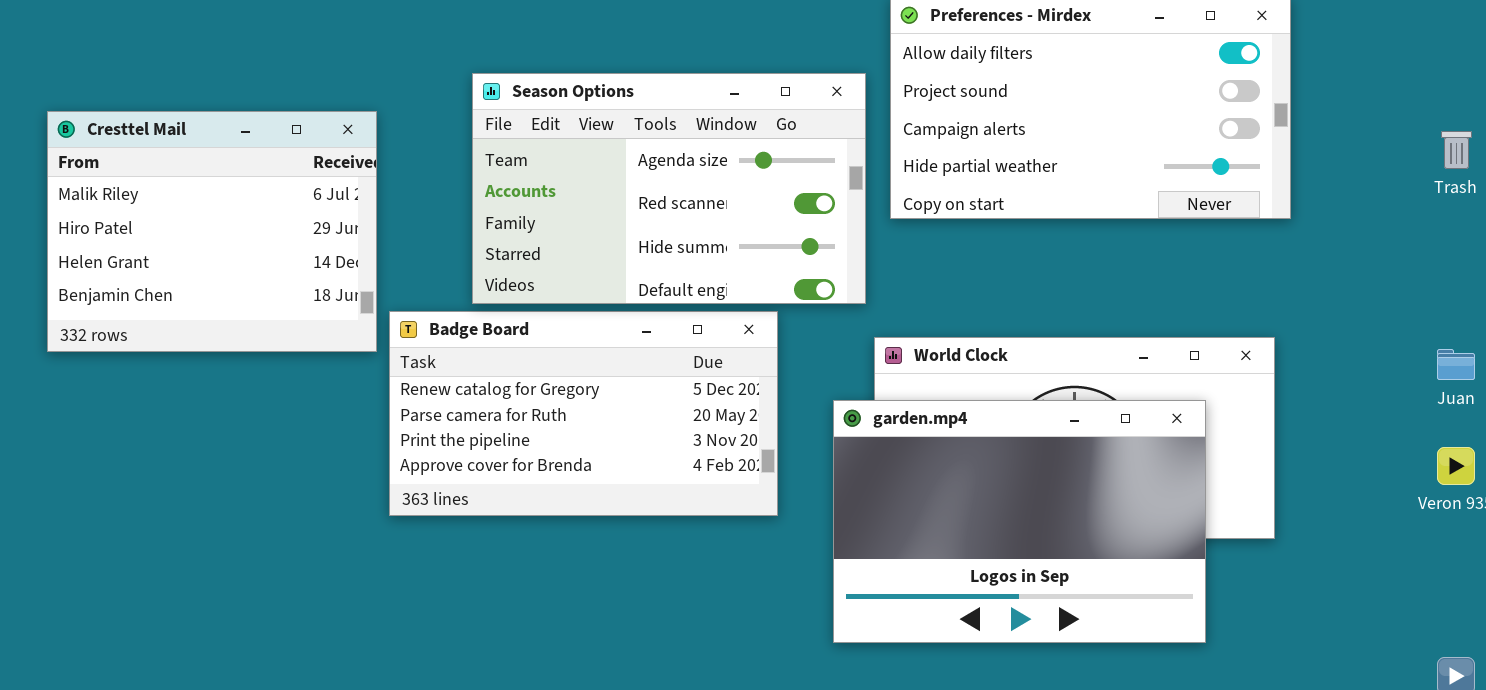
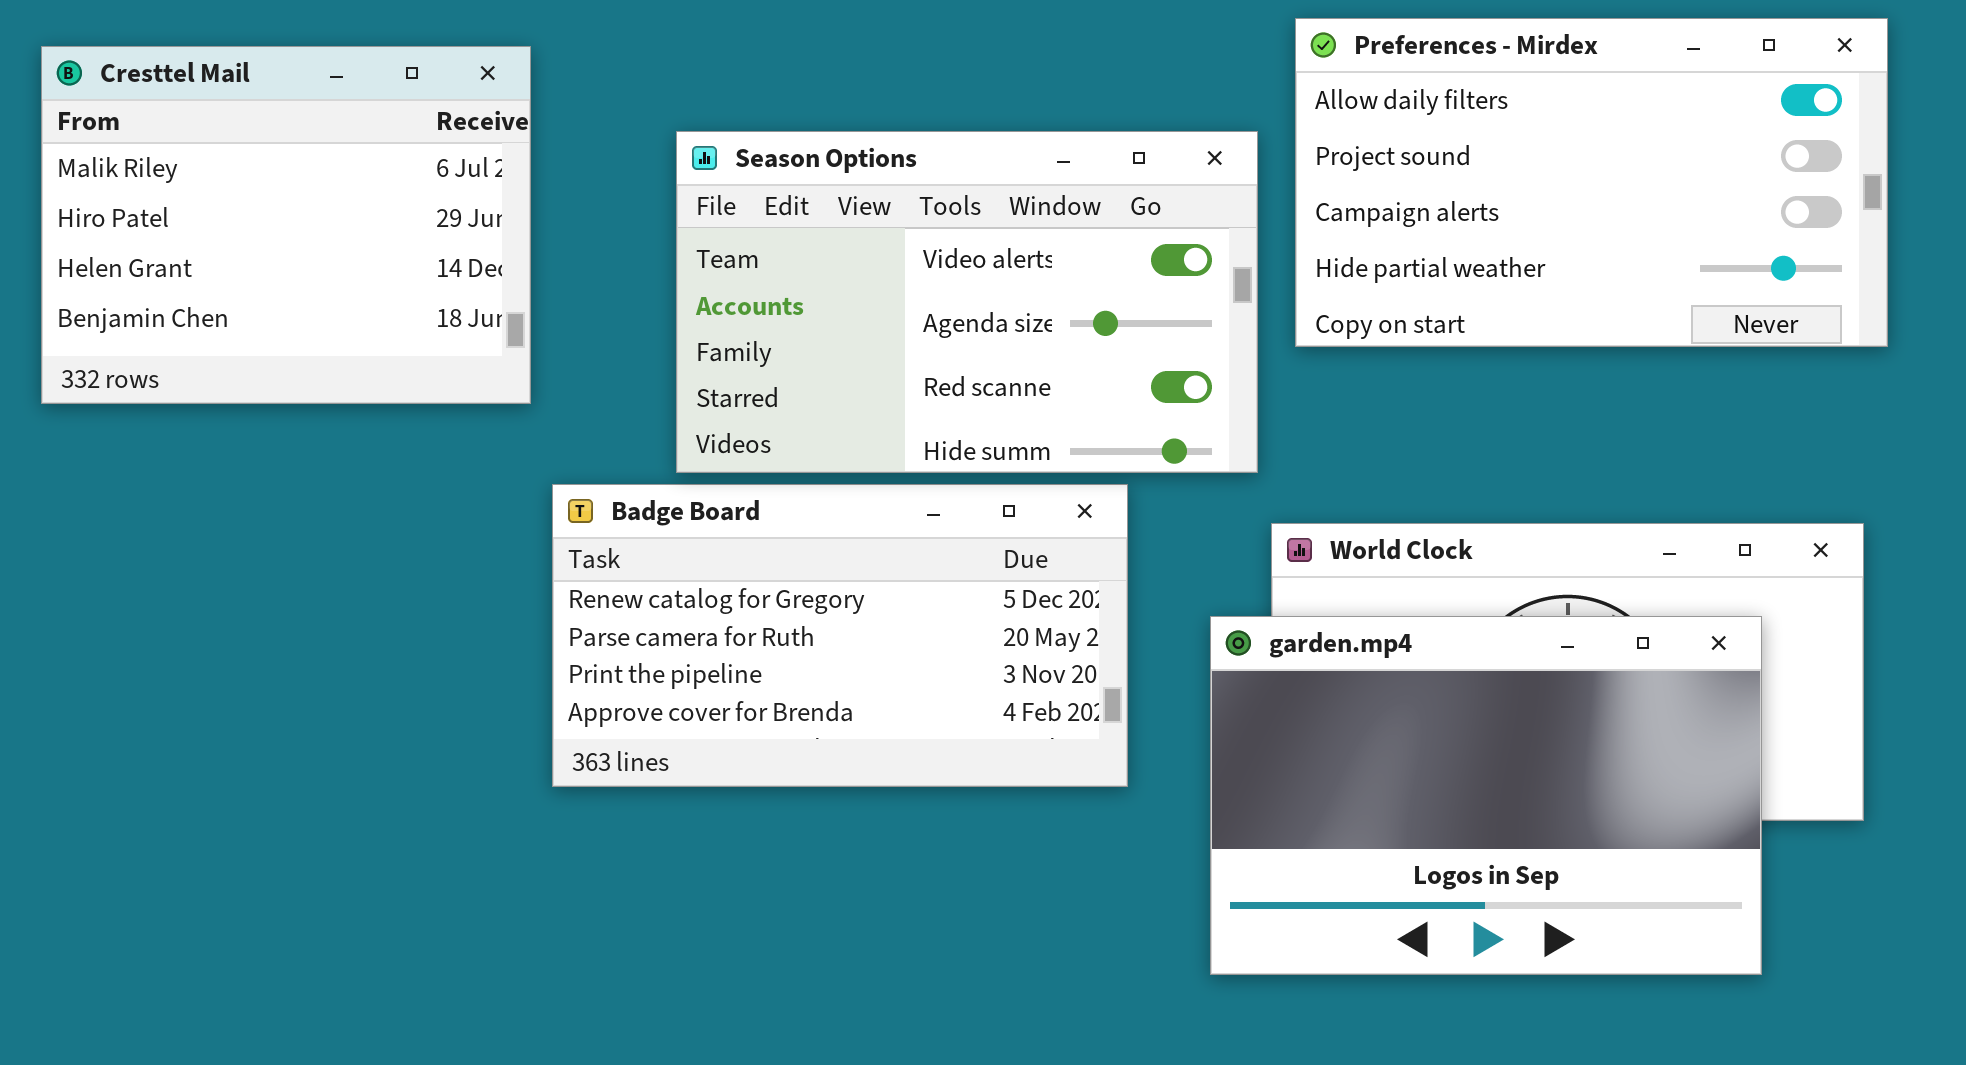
Season Options: [472,73,866,304] -> [676,131,1258,473], scrolled up 1 row
Cresttel Mail: [47,111,377,352] -> [41,46,531,404], moved

